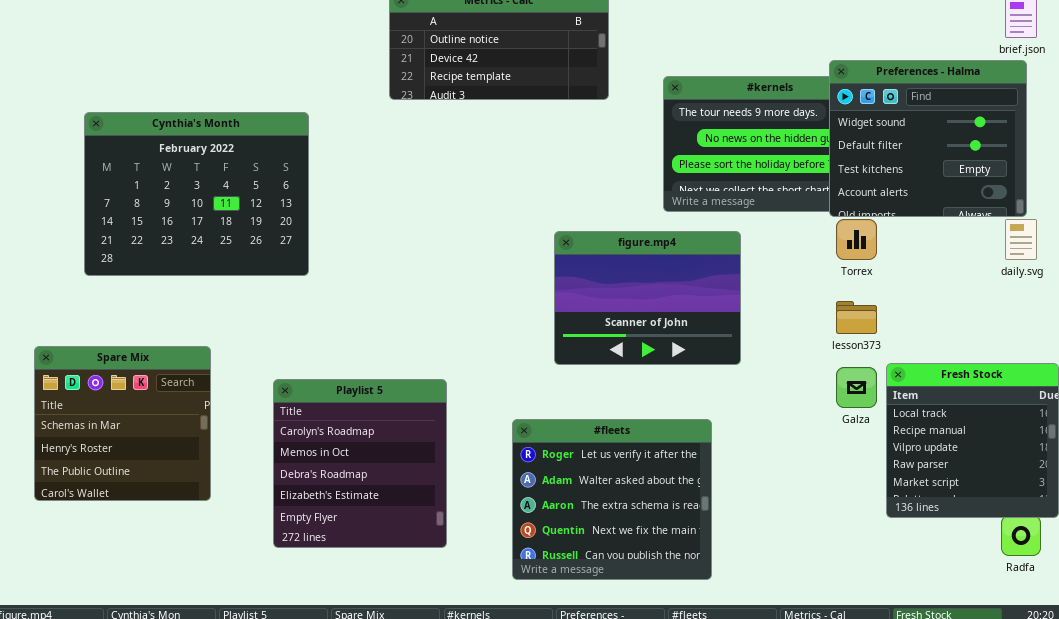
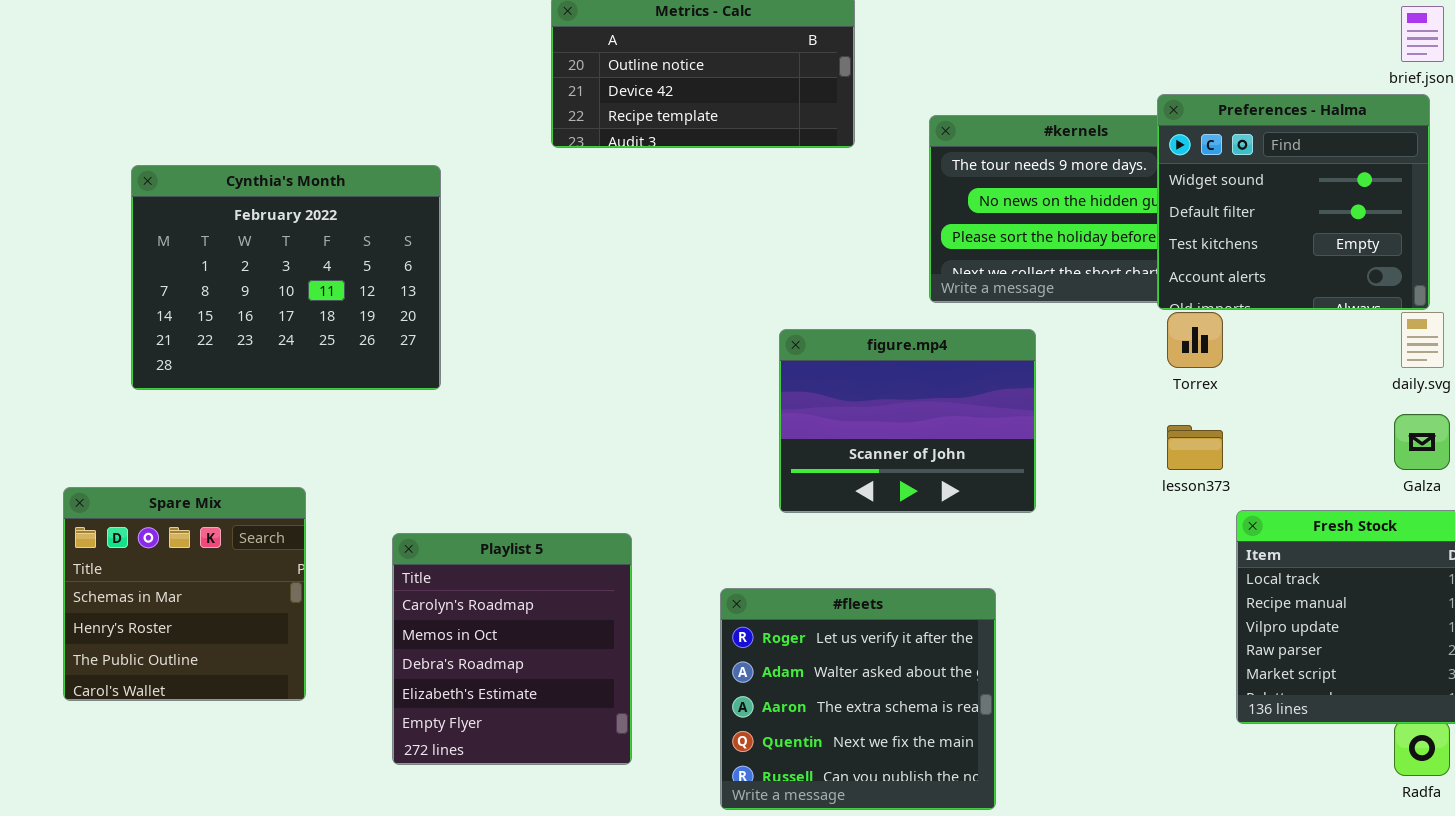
Galza: [836,367,877,408] -> [1394,414,1450,470], moved

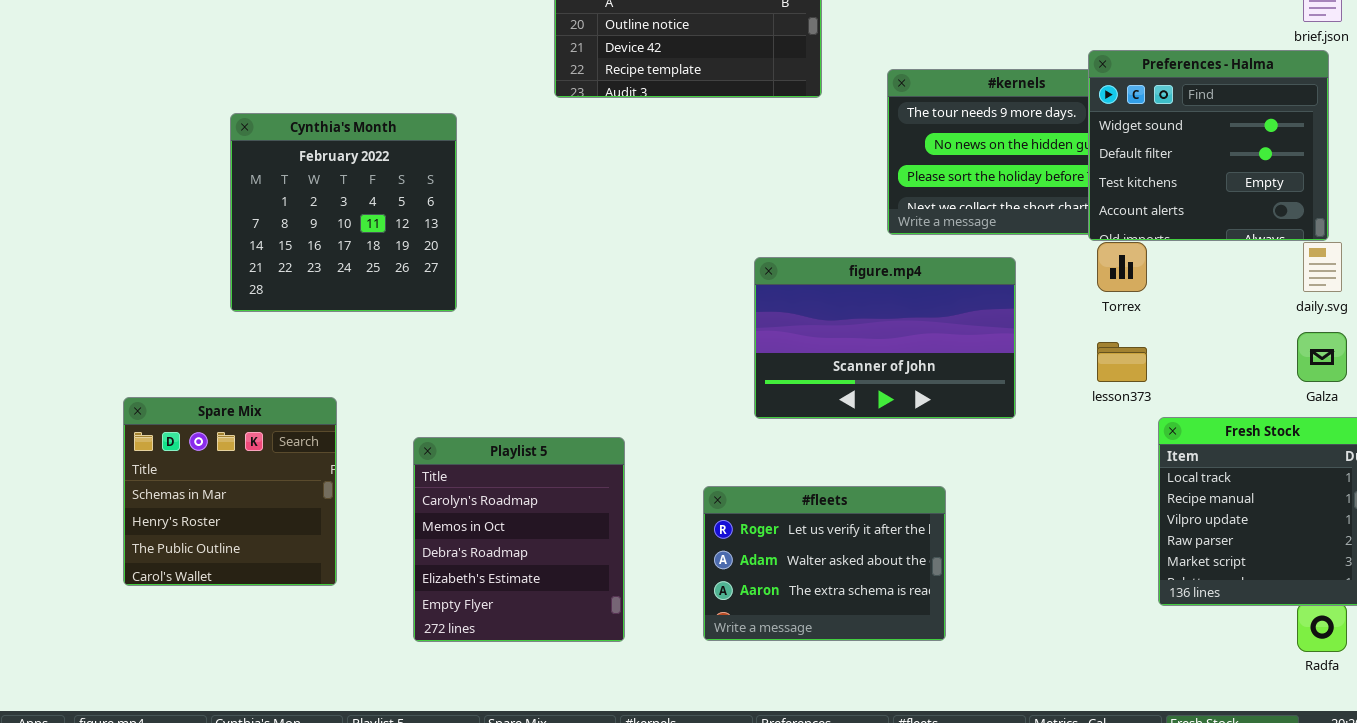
Cynthia's Month: [131,165,441,390] -> [230,113,457,312], resized
figure.mp4: [779,329,1036,513] -> [754,257,1016,419], resized
#fleets: [720,588,996,810] -> [703,486,946,641], resized

